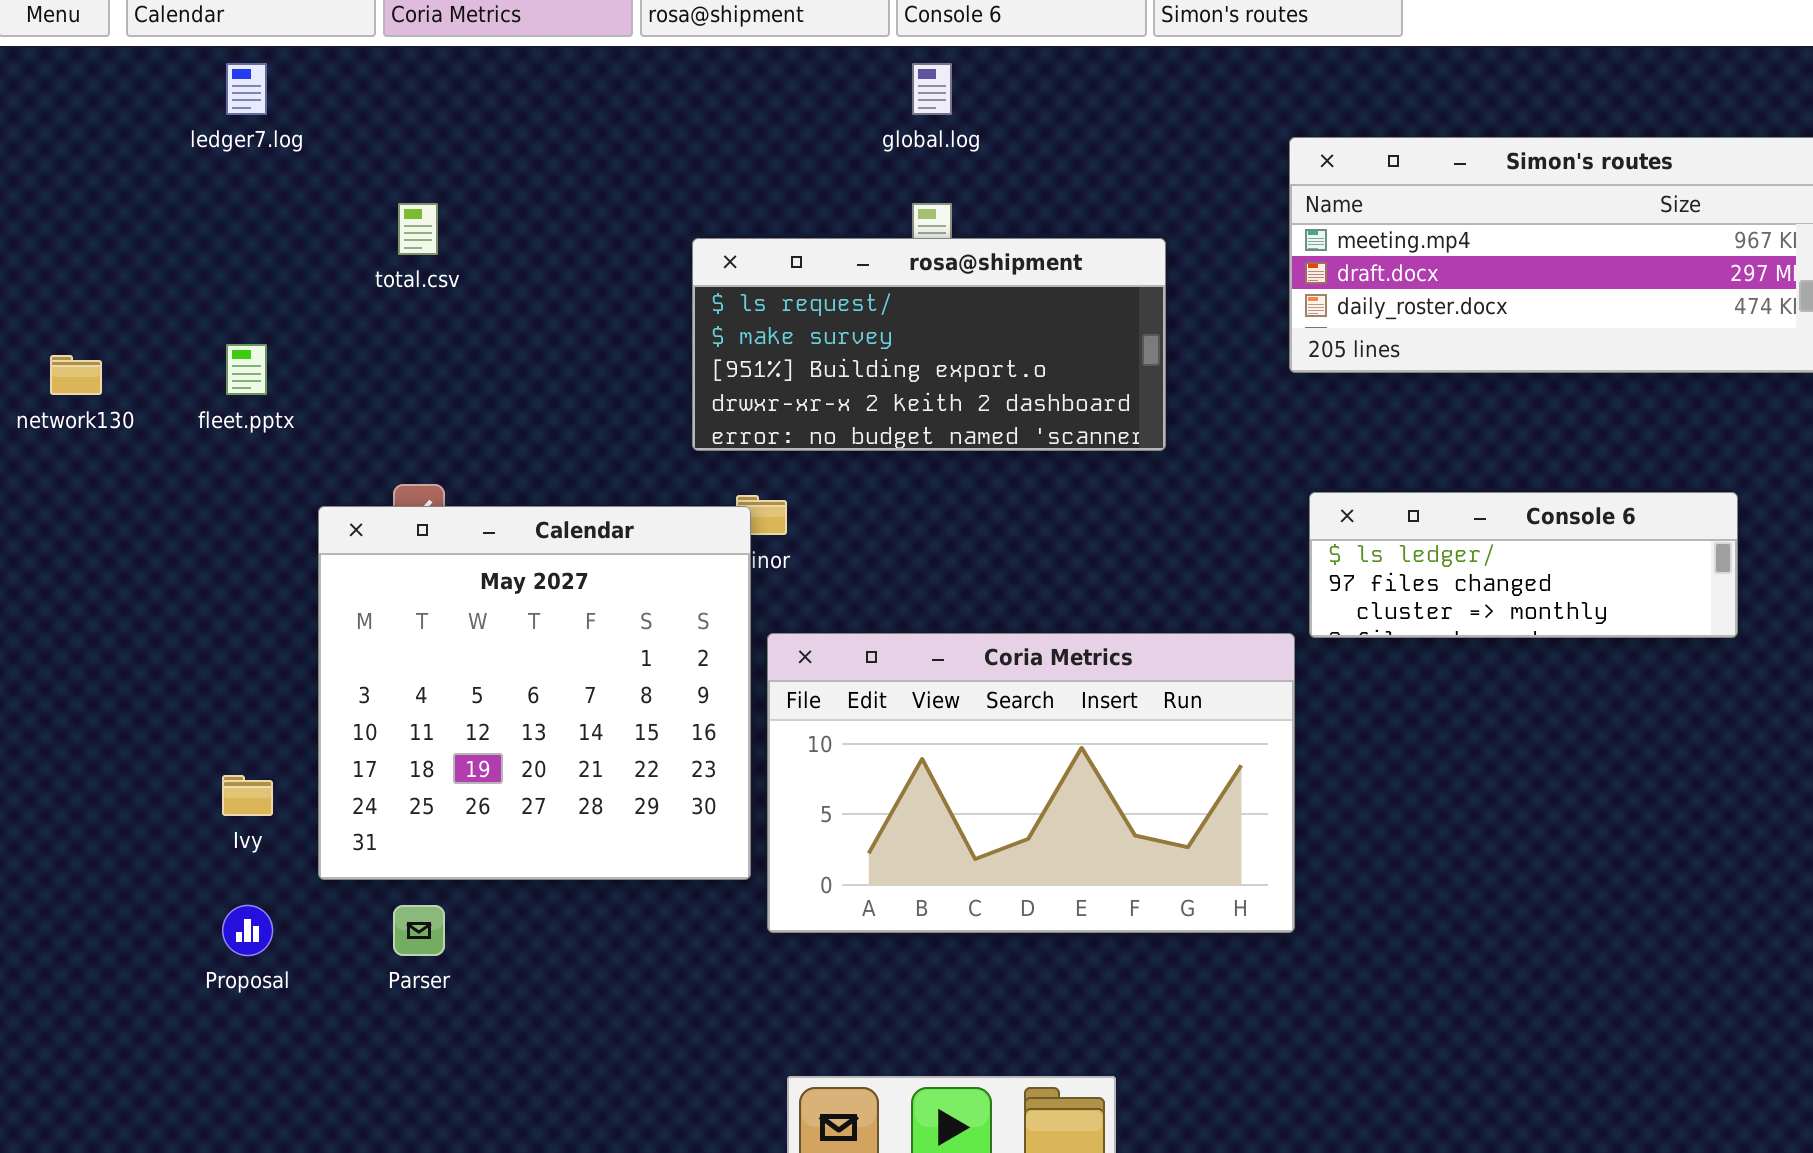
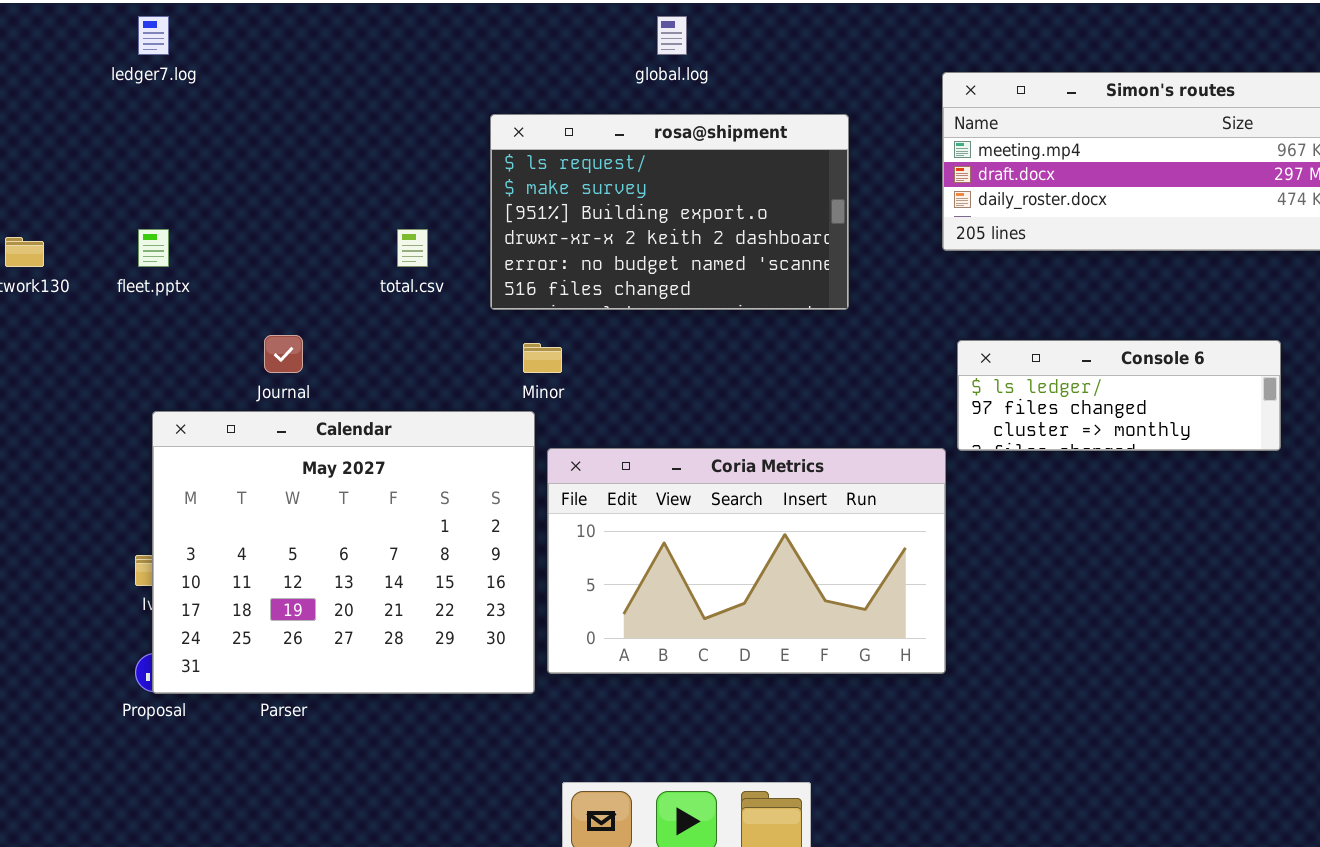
total.csv: [398,203,438,255] -> [397,229,428,267], moved
rosa@shipment: [692,238,1166,451] -> [490,114,849,310], resized
Calendar: [318,506,751,880] -> [152,411,535,694], moved, resized

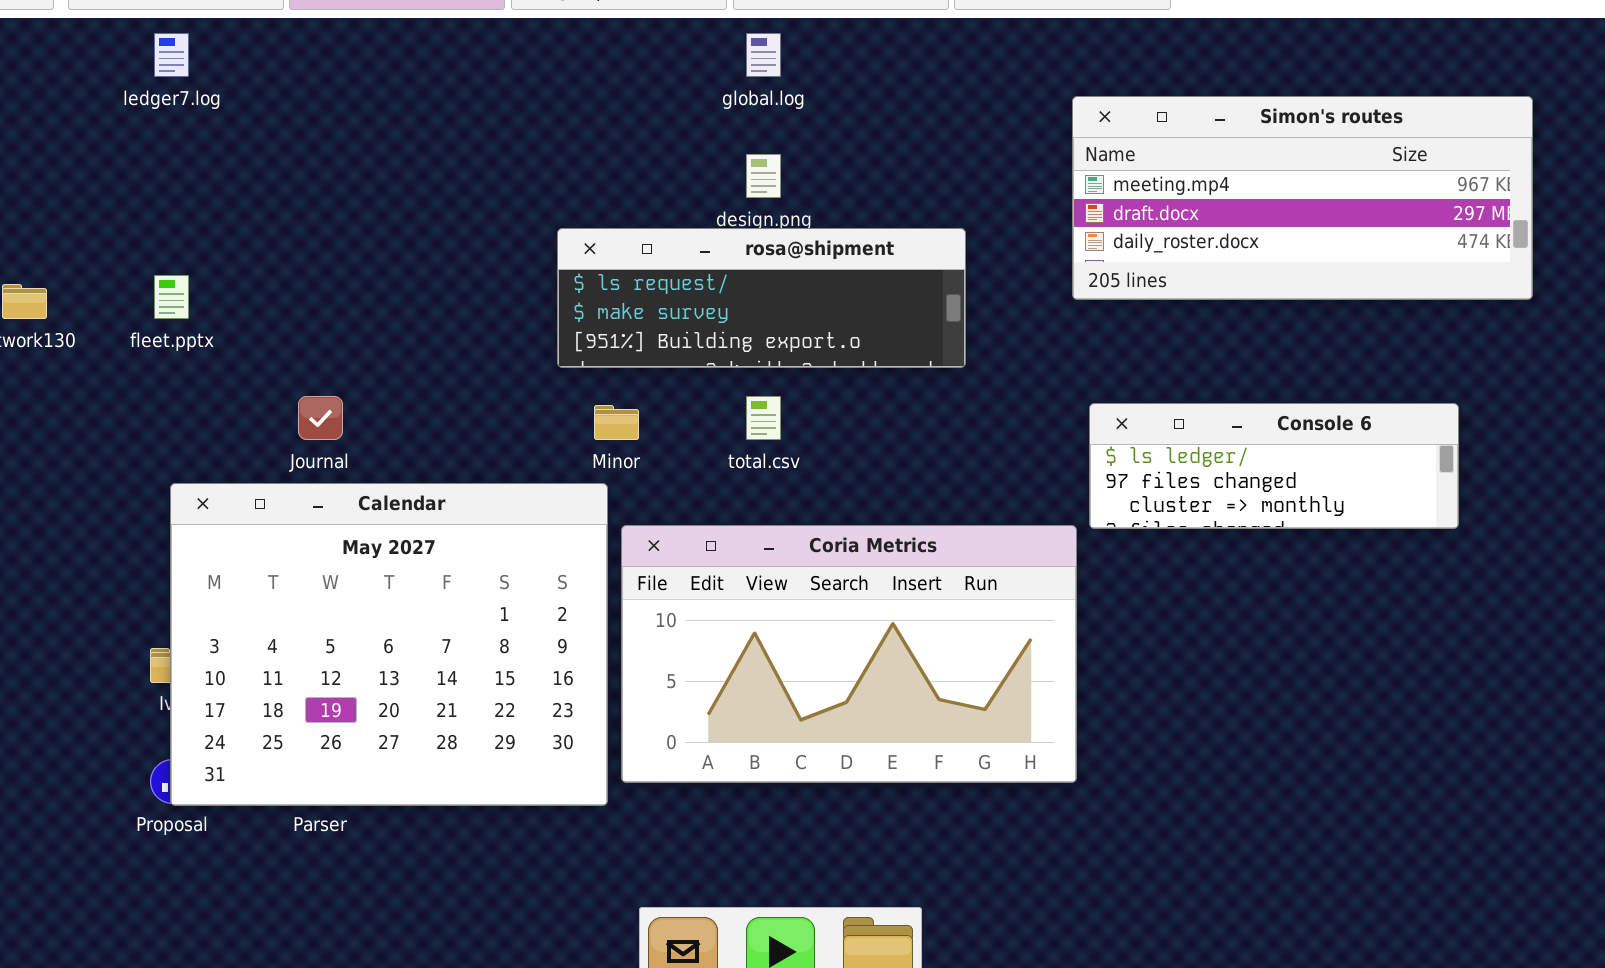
rosa@shipment: [490,114,849,310] -> [557,228,966,368], resized
total.csv: [397,229,428,267] -> [746,396,781,440], moved

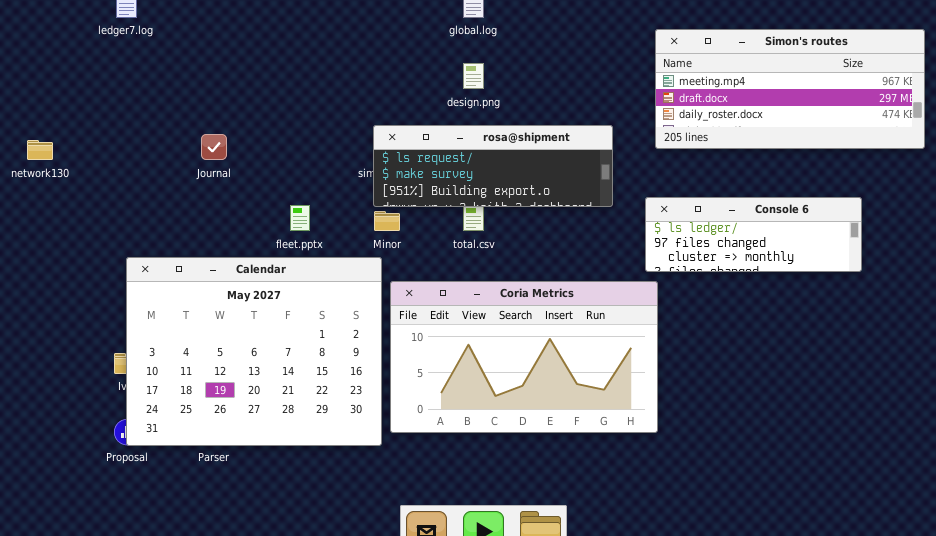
rosa@shipment: [557,228,966,368] -> [373,125,613,207], moved
fleet.pptx: [154,275,189,319] -> [290,205,310,231], moved
Journal: [298,396,343,440] -> [201,134,227,160], moved
Console 6: [1089,403,1459,529] -> [645,197,862,272], moved

